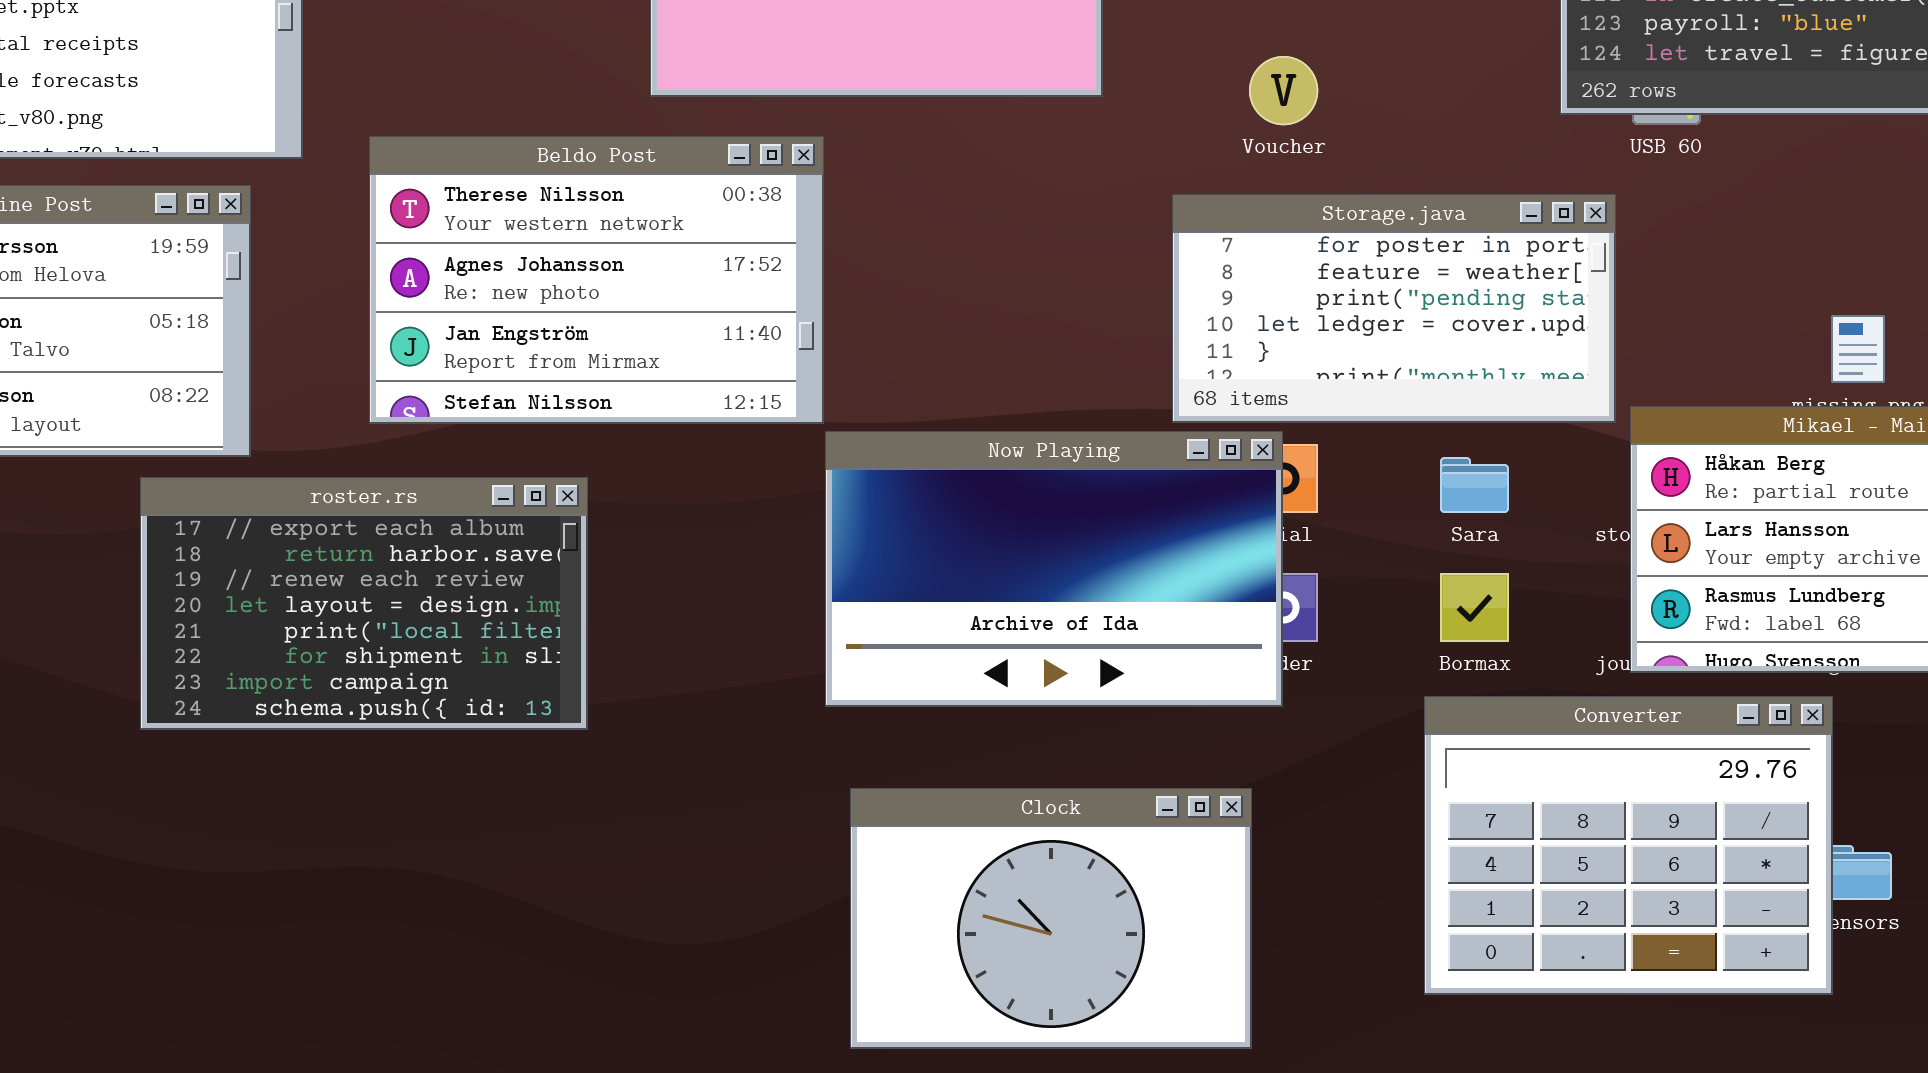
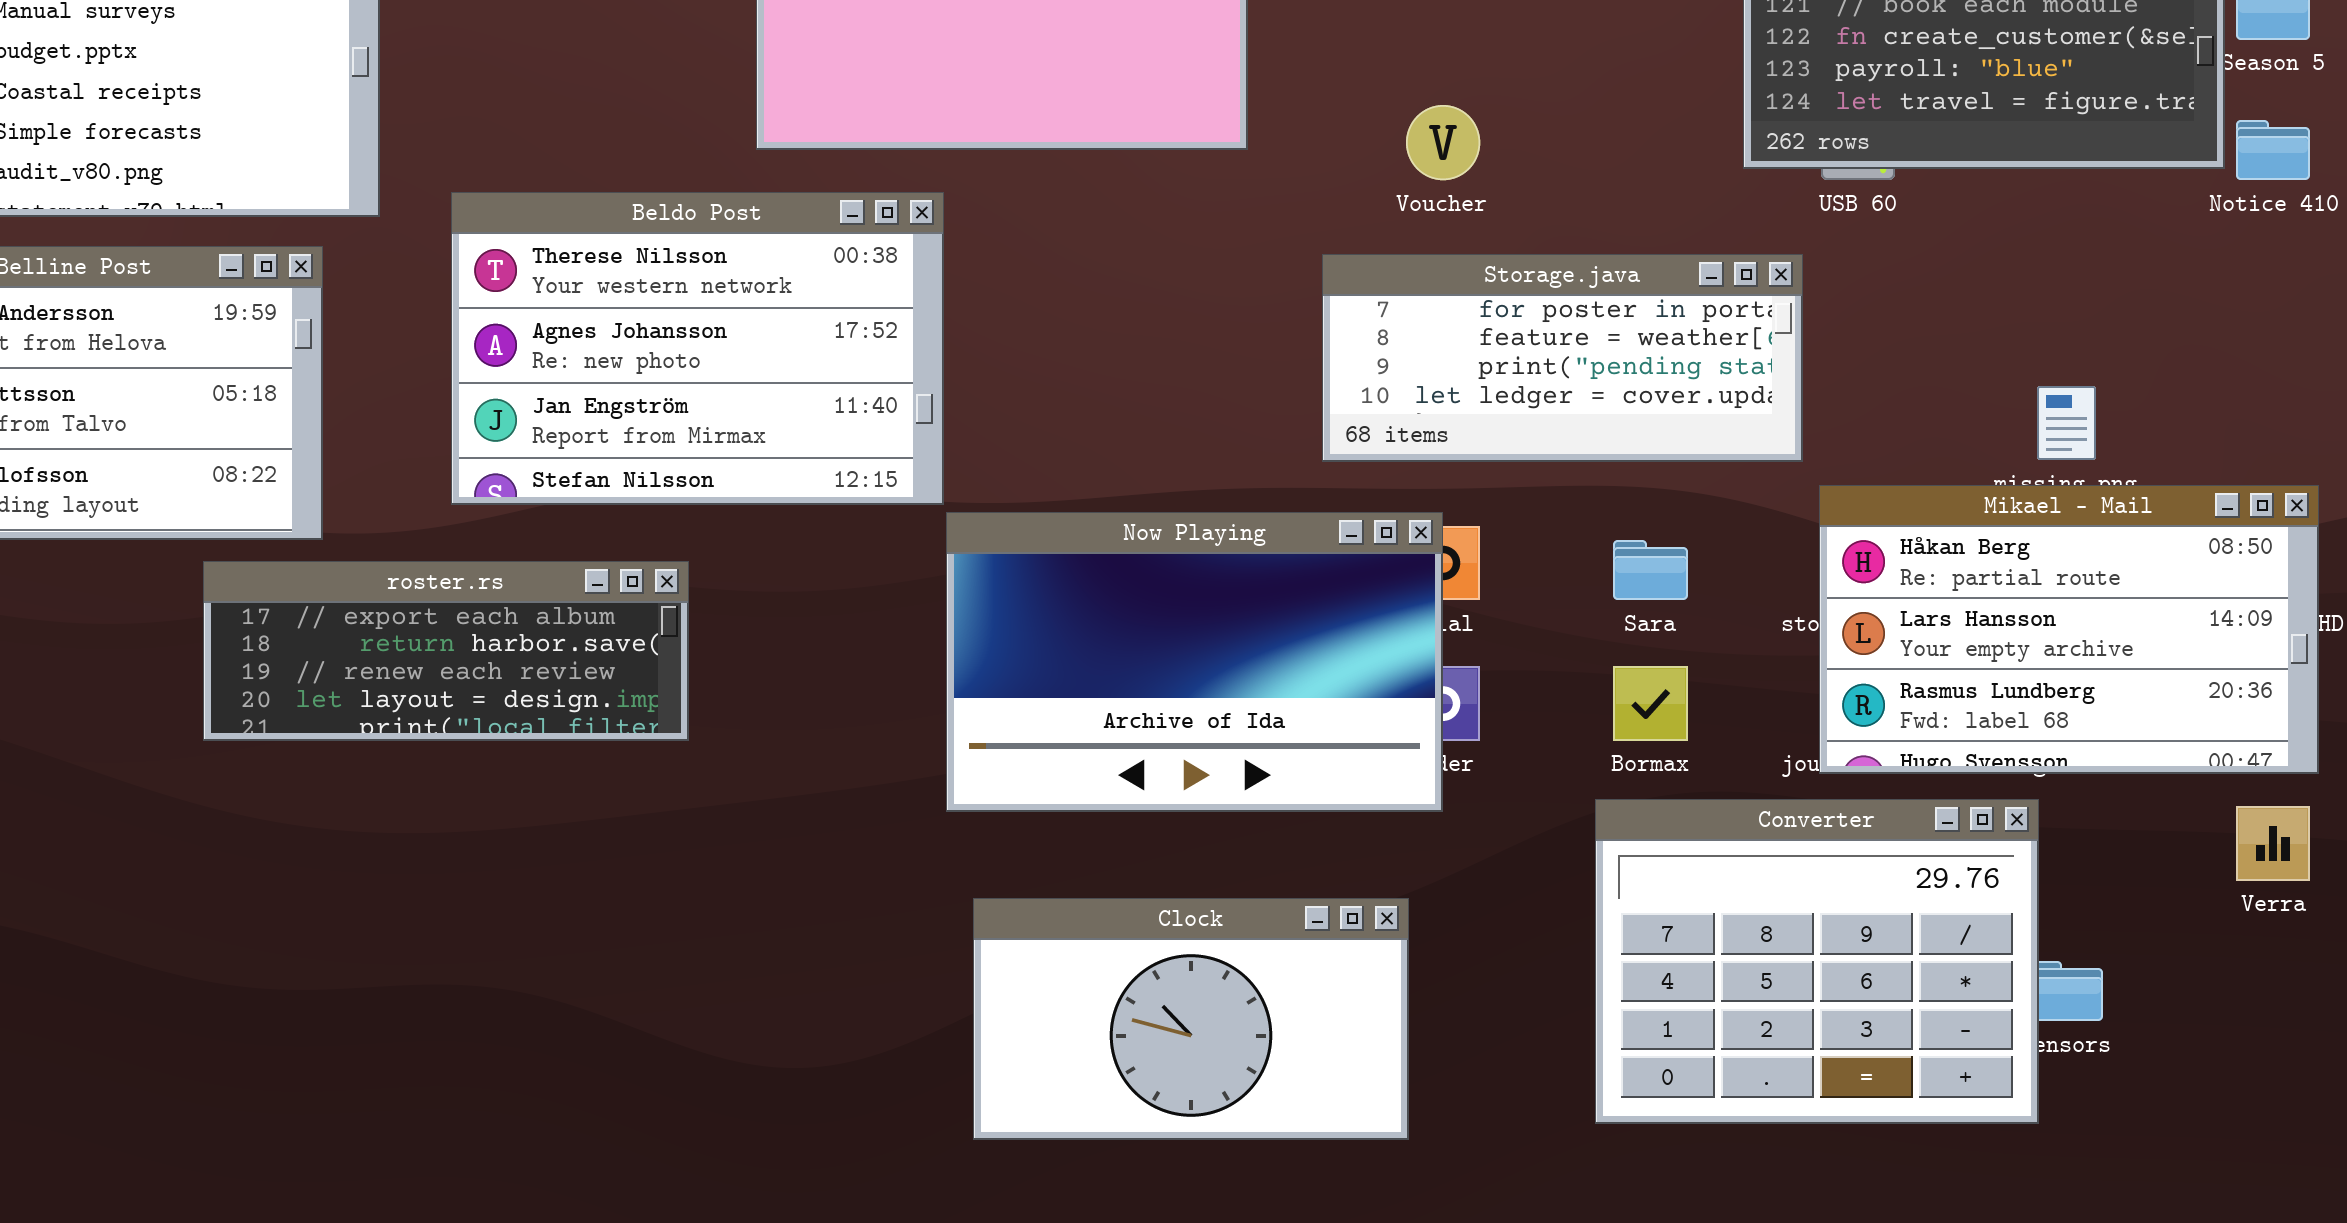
Storage.java: [1172,194,1616,423] -> [1322,254,1803,462], resized
roster.rs: [140,477,588,730] -> [203,561,689,741], resized
Clock: [850,788,1252,1049] -> [973,898,1409,1140], resized

